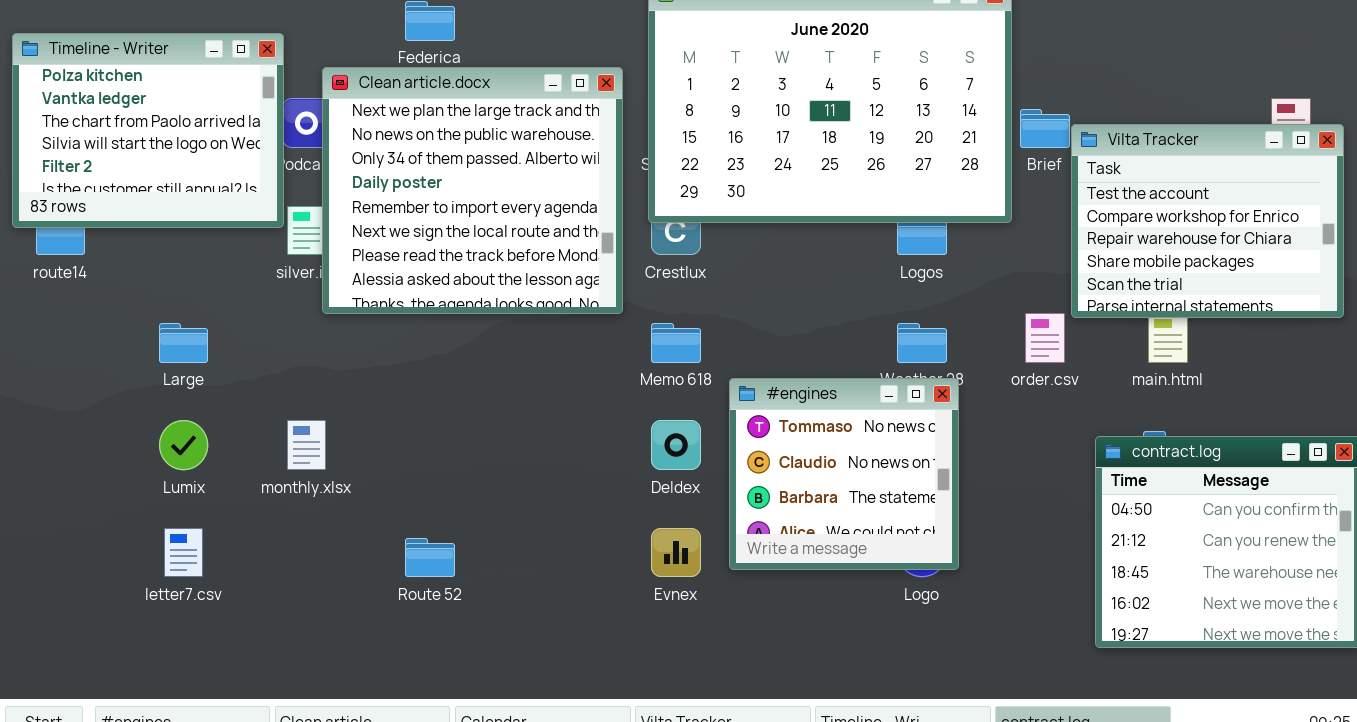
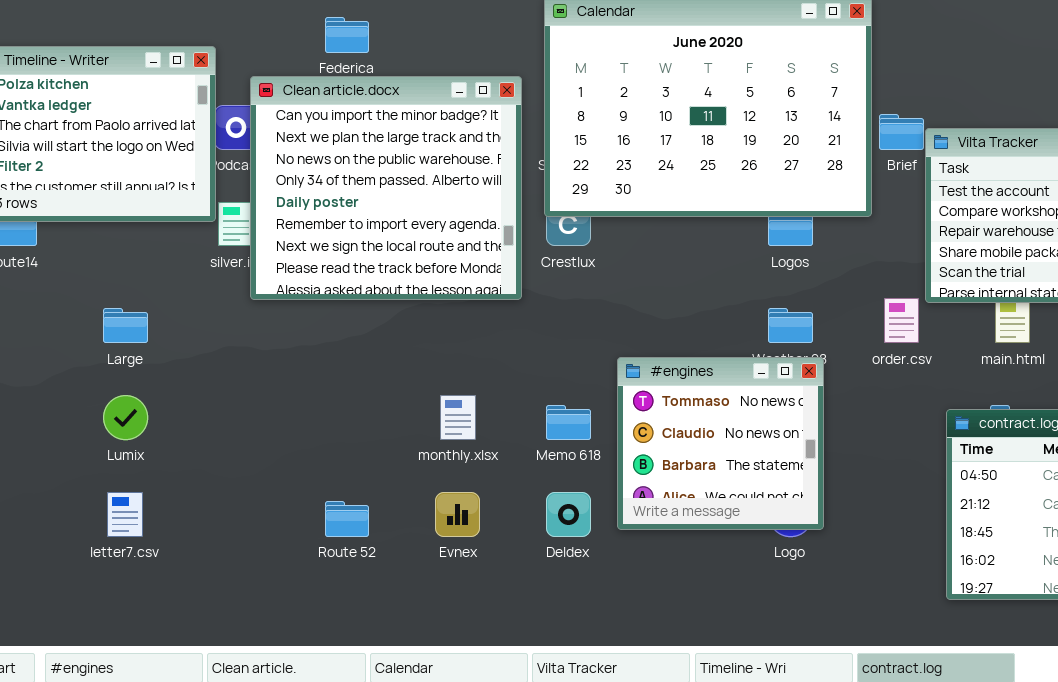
Clean article.docx: [322,67,623,314] -> [250,76,522,300], scrolled up 1 row
Memo 618: [651,323,701,363] -> [546,405,591,440], moved
monthly.xlsx: [287,420,326,470] -> [440,395,476,440], moved
Deldex: [651,420,701,470] -> [546,492,591,537], moved
Evnex: [651,528,701,577] -> [435,492,480,537], moved

